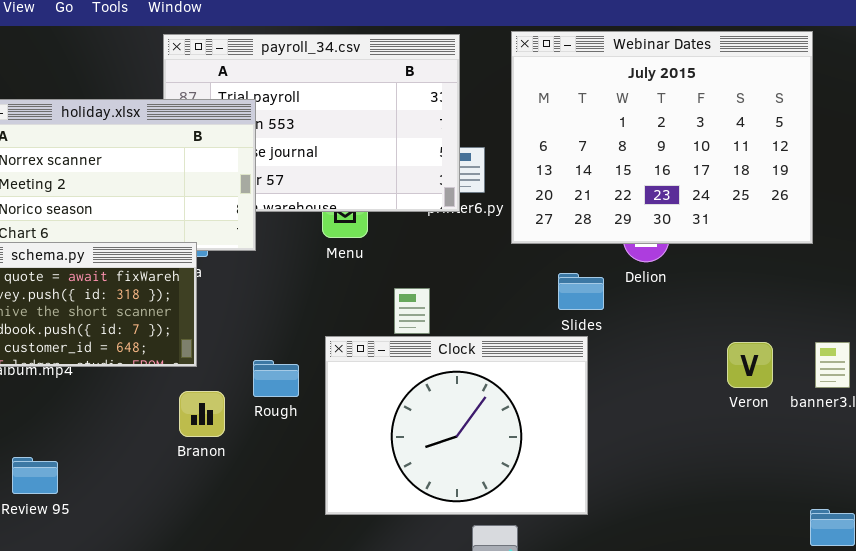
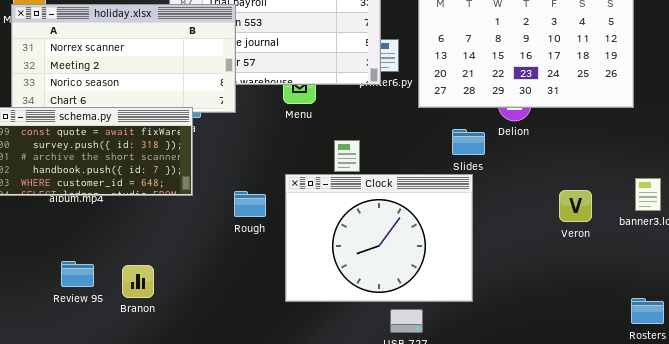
Veron: [727,342,773,388] -> [559,190,592,222], moved
Branon: [179,391,225,437] -> [122,265,154,298], moved

